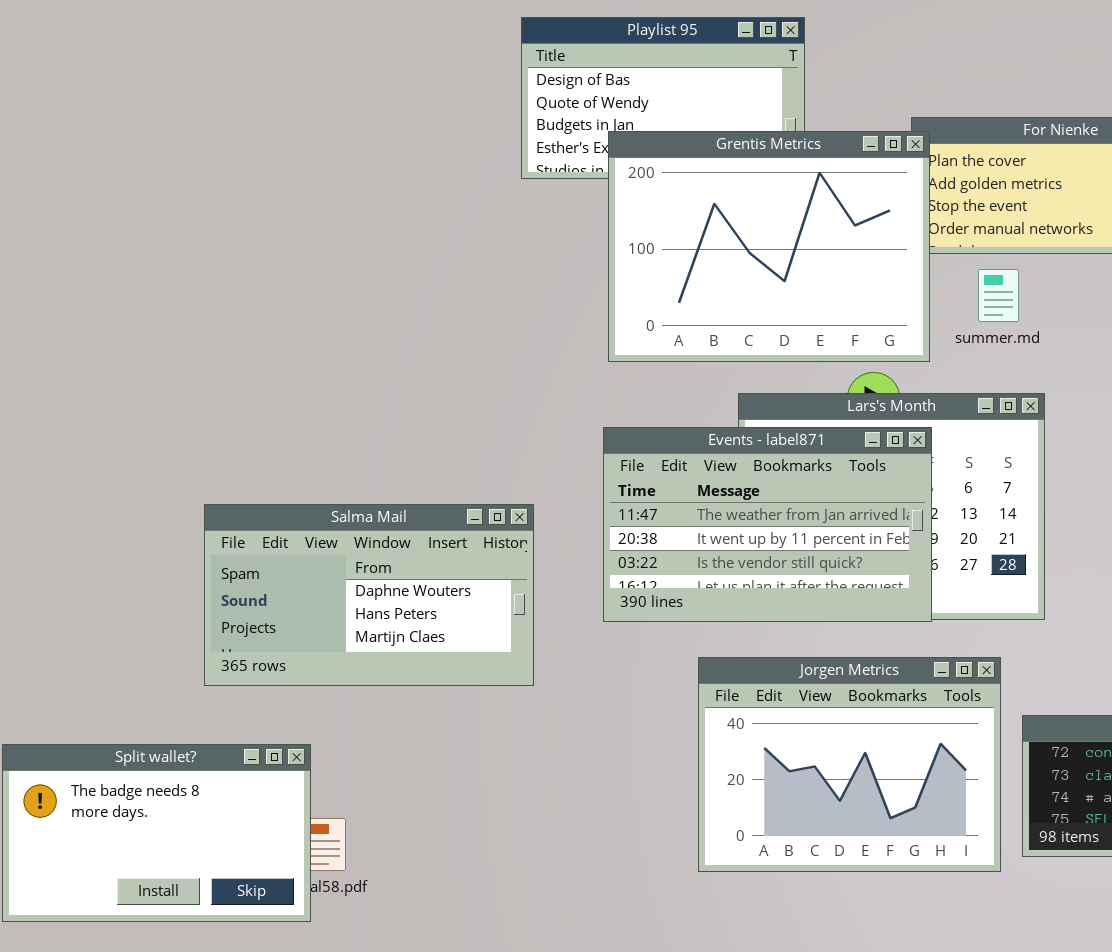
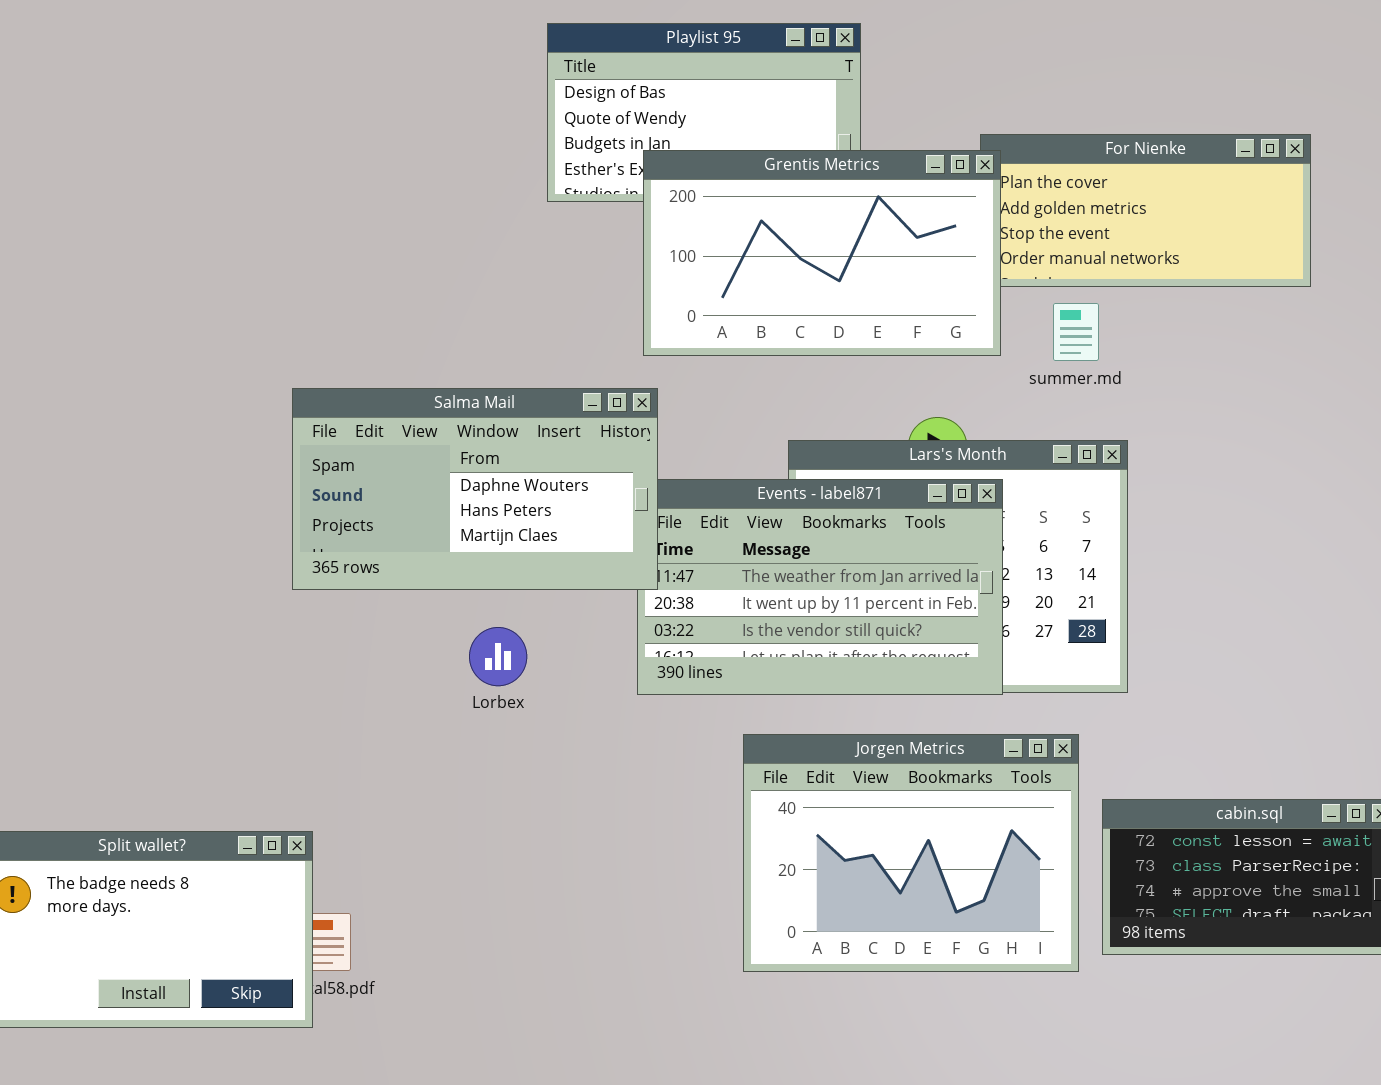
Grentis Metrics: [608,131,930,362] -> [643,150,1001,356], resized
Salma Mail: [204,504,534,686] -> [292,388,658,590], moved

